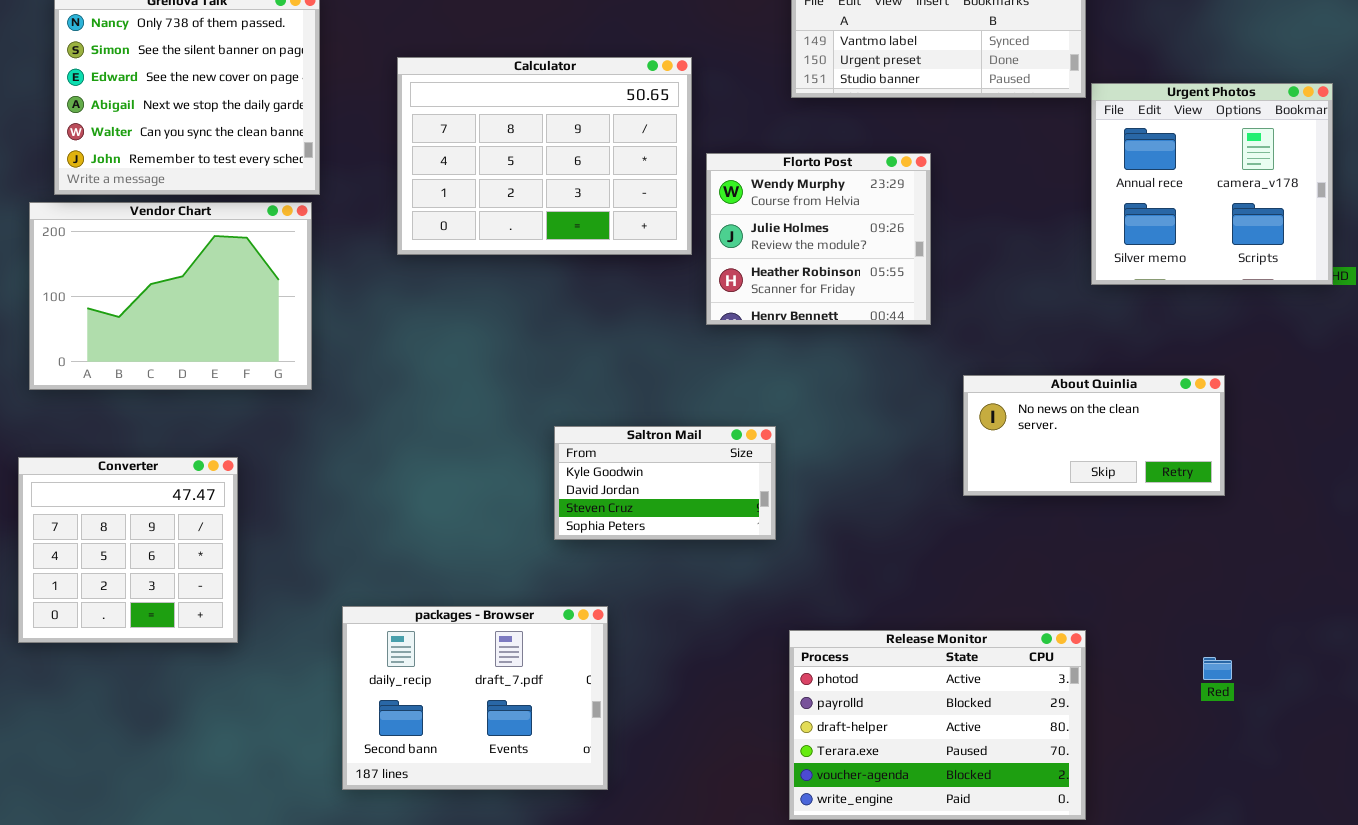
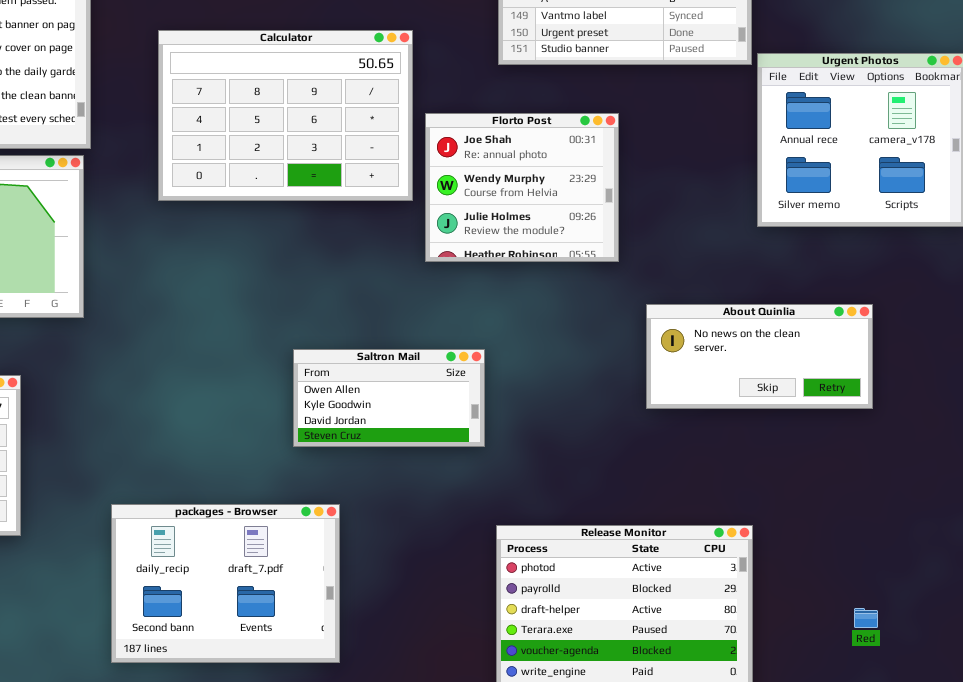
Florto Post: [706,153,931,325] -> [425,113,619,262], scrolled up 1 row
Saltron Mail: [554,426,776,540] -> [293,349,485,447], scrolled up 1 row
Red: [1203,657,1232,680] -> [854,608,878,628], moved

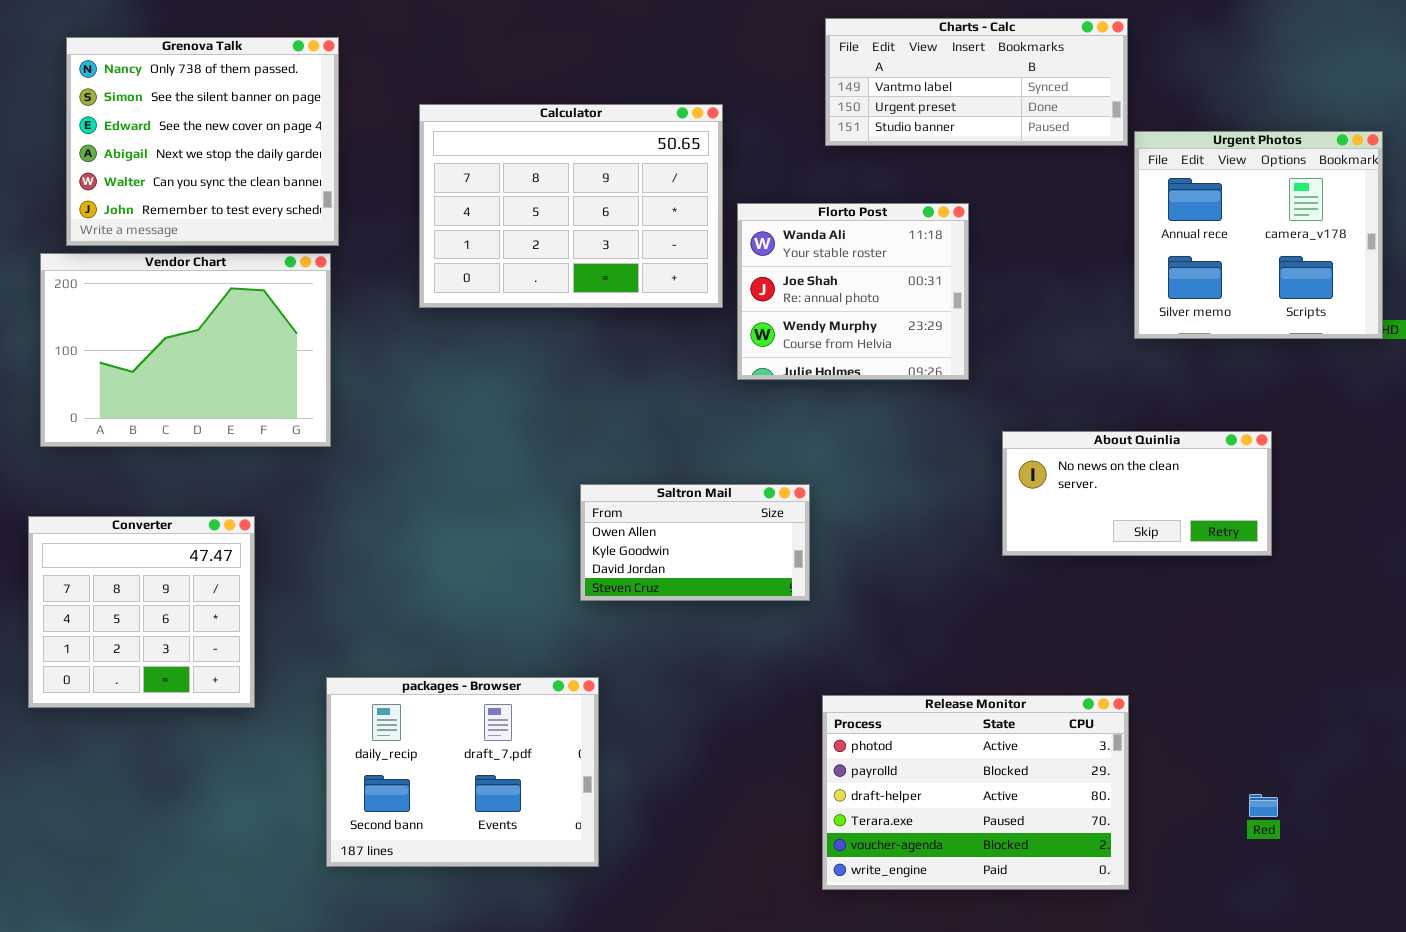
Florto Post: [425,113,619,262] -> [737,203,969,380], scrolled up 1 row
packages - Browser: [111,504,340,663] -> [326,677,599,867], moved

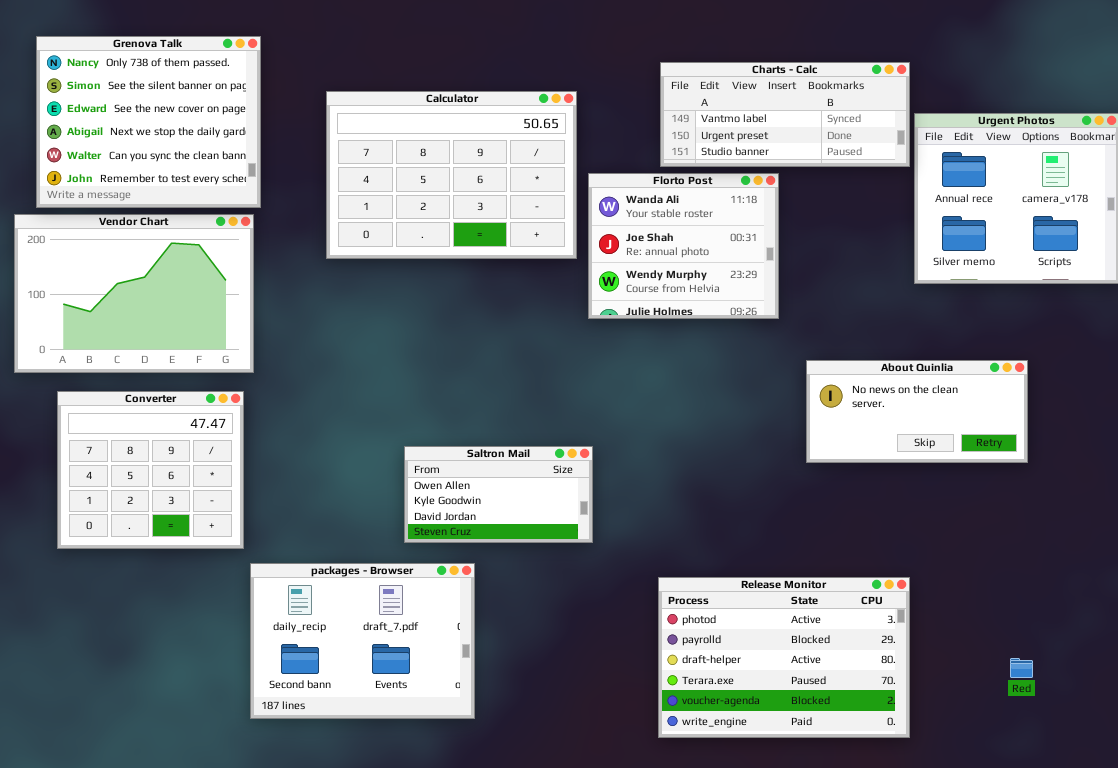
Charts - Calc: [825,18,1128,146] -> [660,62,910,167], moved
Saltron Mail: [580,484,810,601] -> [404,446,593,543], moved
Converter: [28,516,255,708] -> [57,391,244,549], moved

